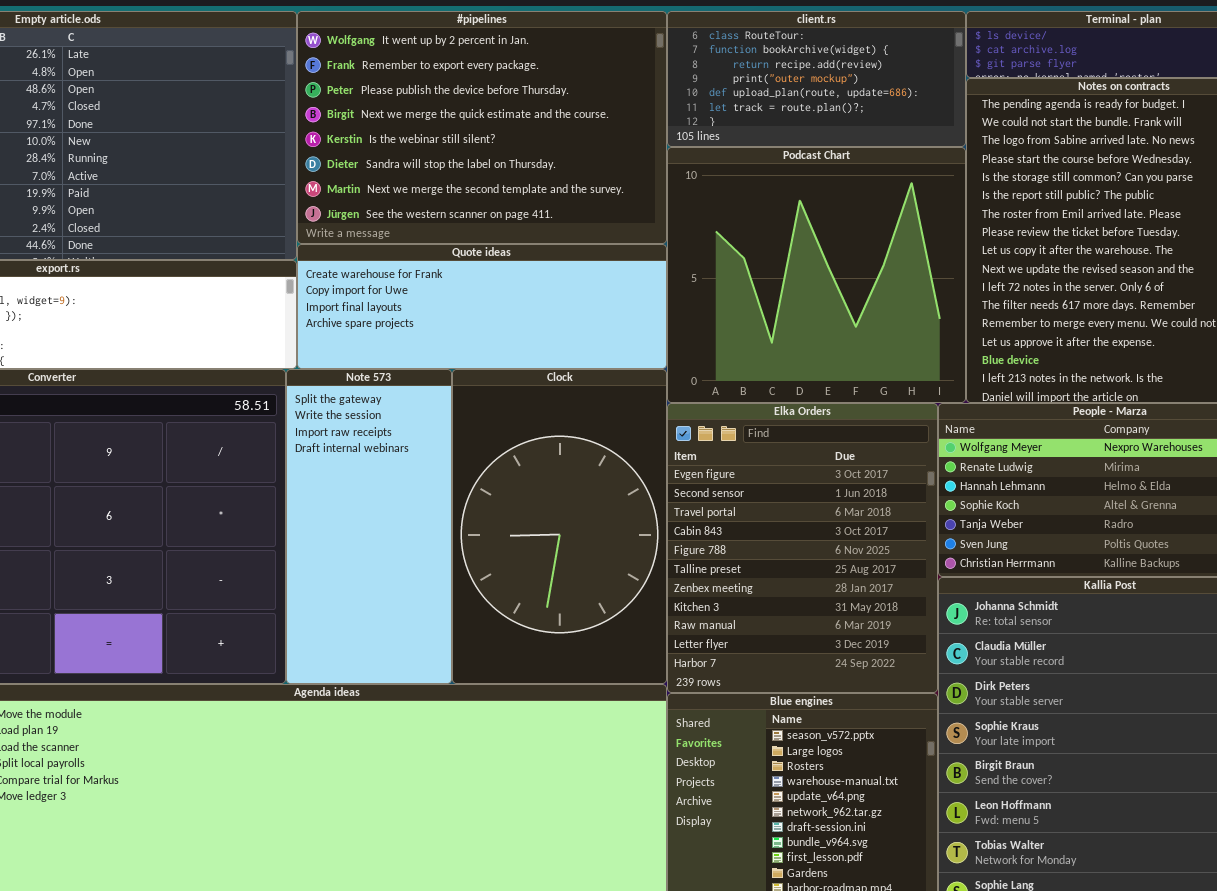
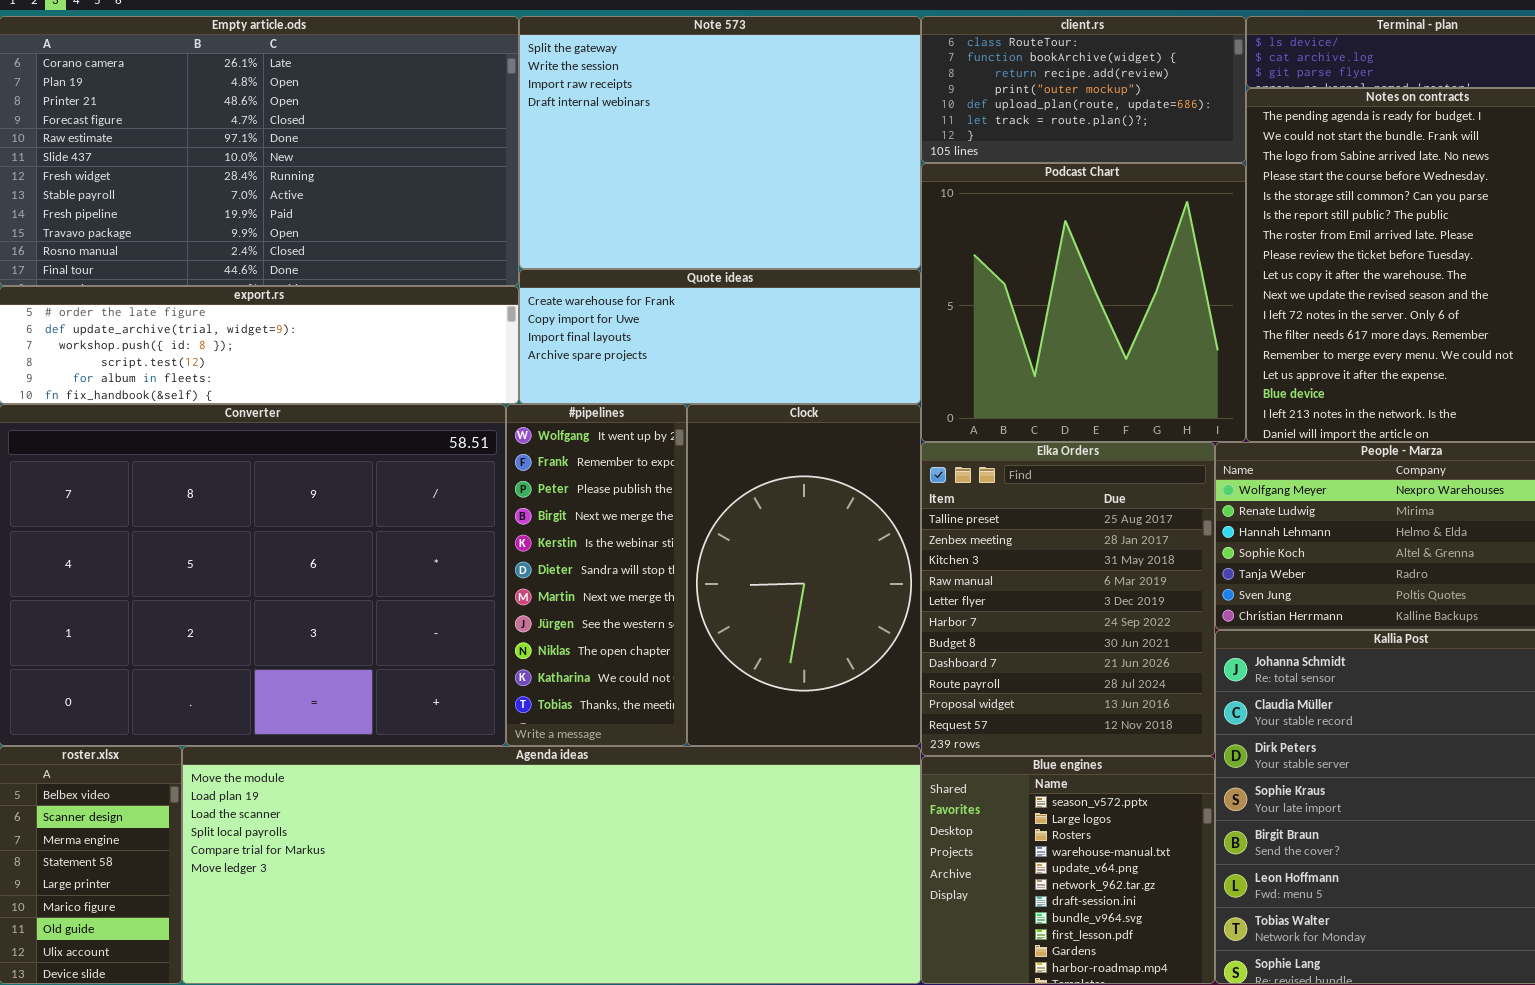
#pipelines: [297,11,667,244] -> [506,404,687,746], moved, resized
Note 573: [286,369,452,684] -> [519,16,921,269], moved, resized
Elka Orders: [667,403,938,693] -> [921,442,1215,756], scrolled down 5 rows

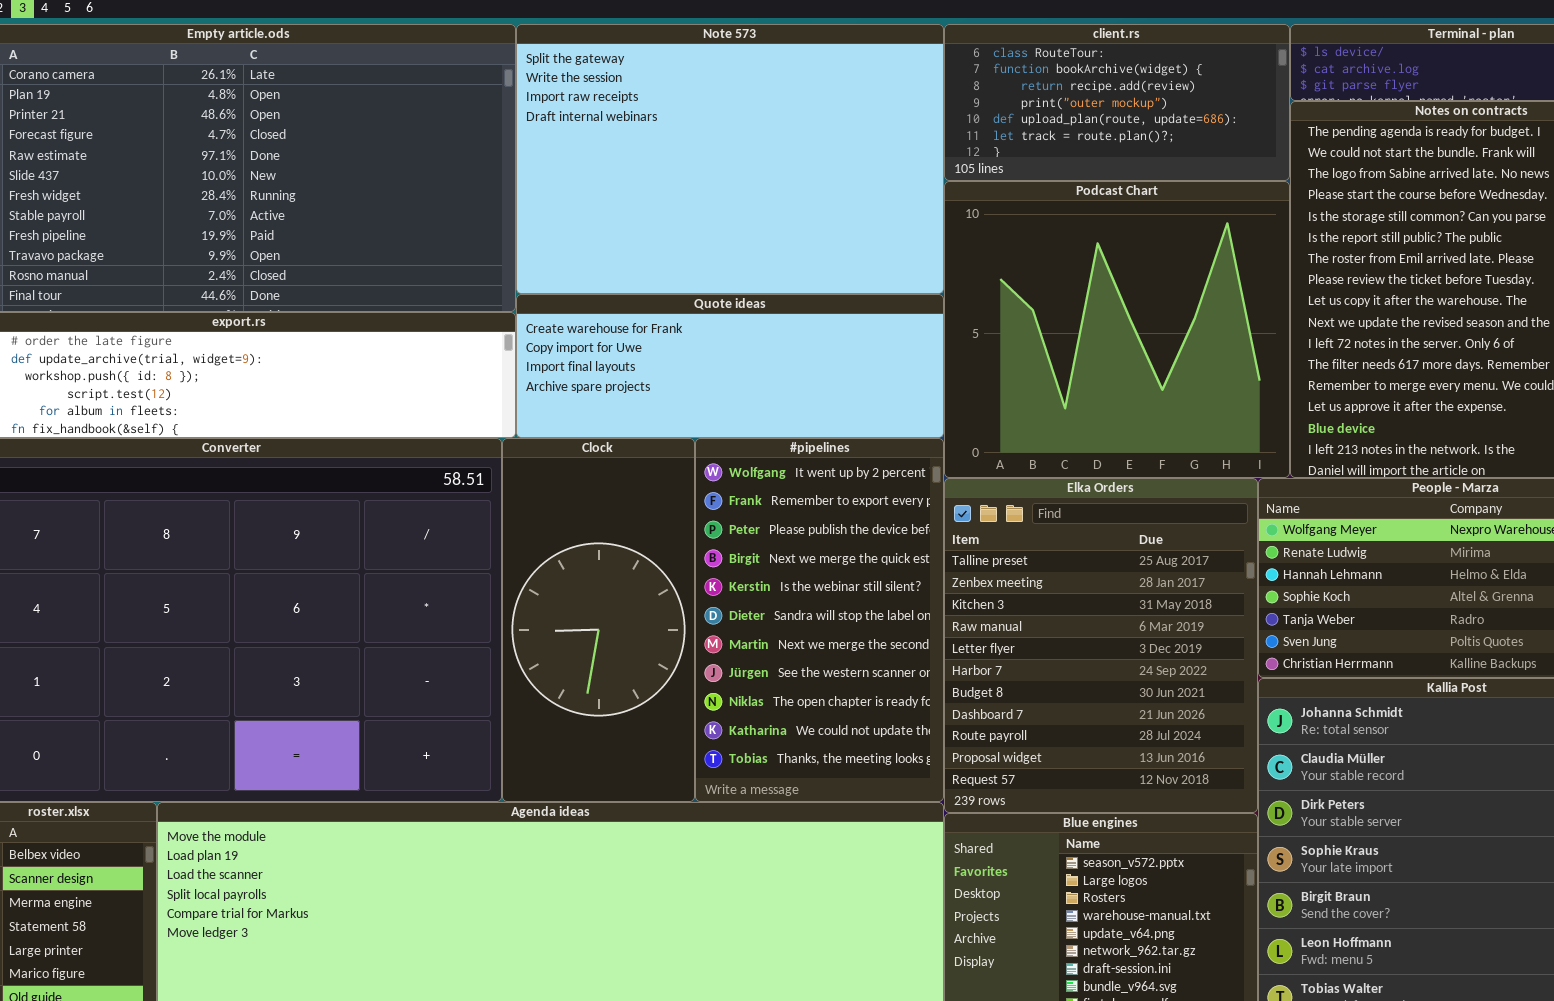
#pipelines: [506,404,687,746] -> [695,438,944,802], moved, resized
Clock: [687,404,921,746] -> [502,438,695,802], moved, resized

